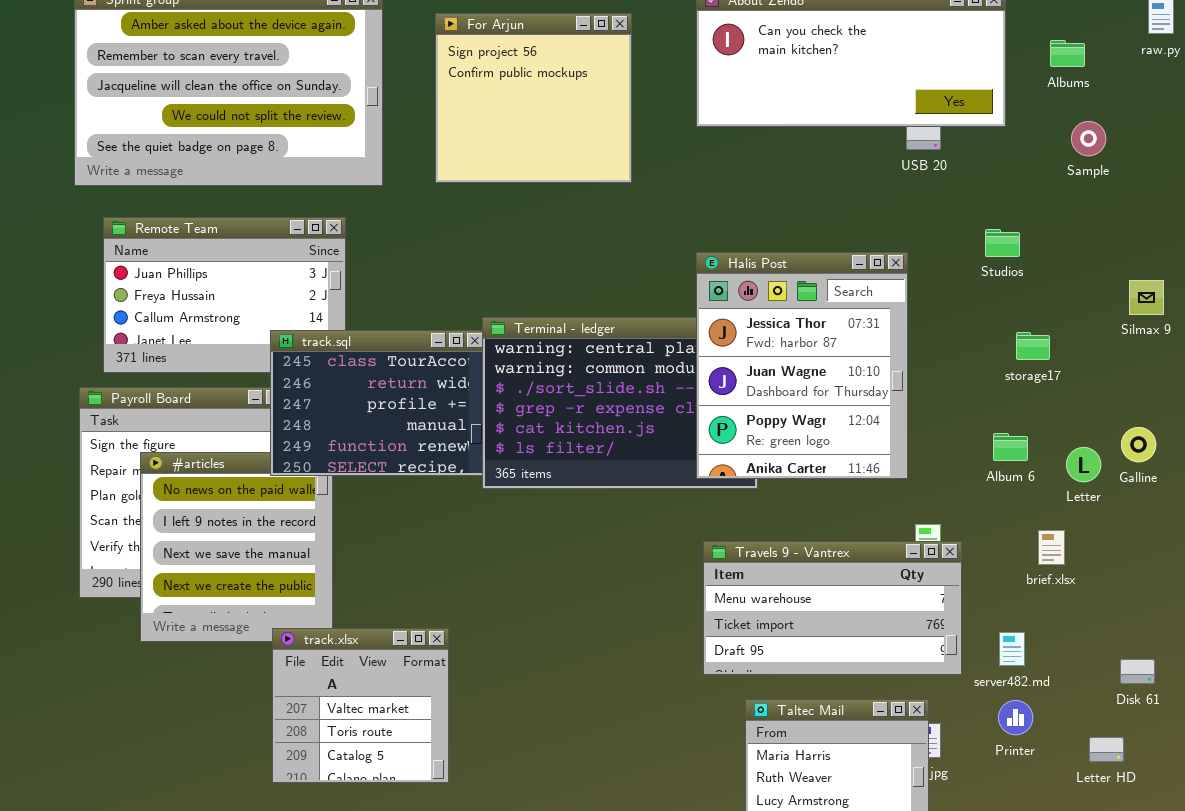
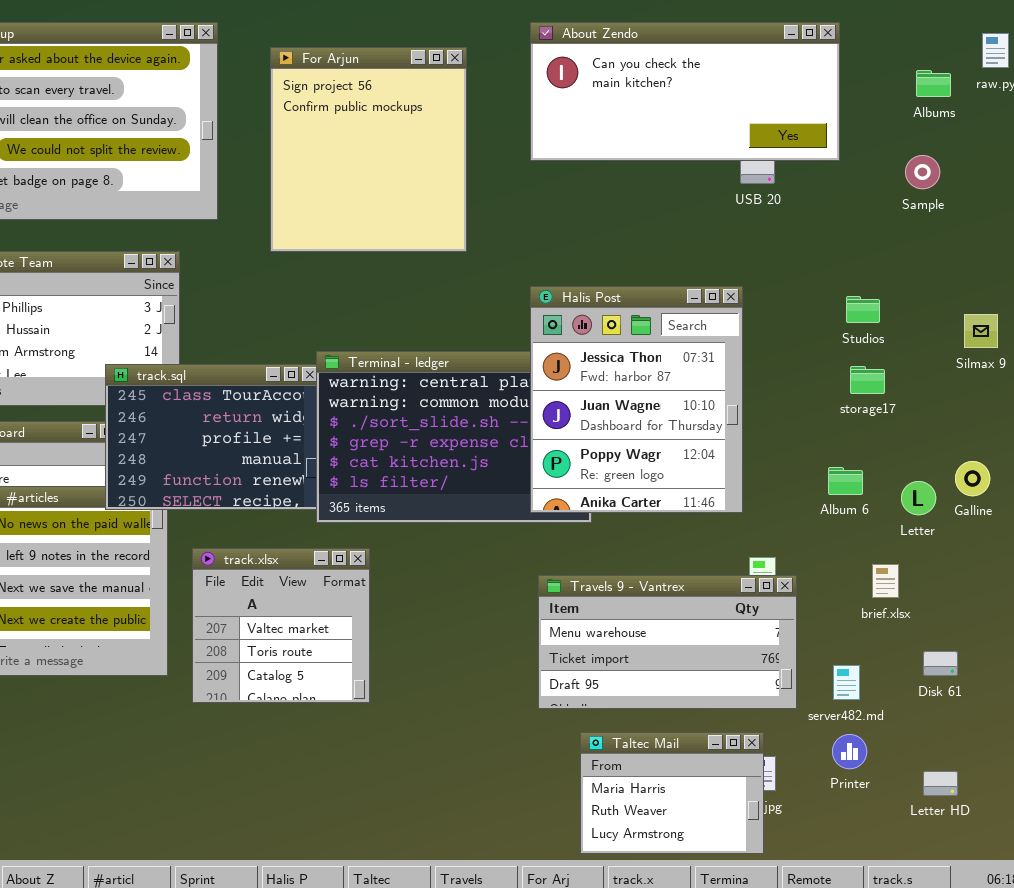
For Arjun: [435,13,632,183] -> [270,47,467,252], resized
Albums: [1050,40,1085,67] -> [916,70,951,97], moved
Studios: [985,229,1020,257] -> [846,296,880,323], moved
track.xlsx: [272,628,449,783] -> [192,548,370,703], moved
Disk 61: [1120,659,1155,684] -> [923,651,958,676], moved

